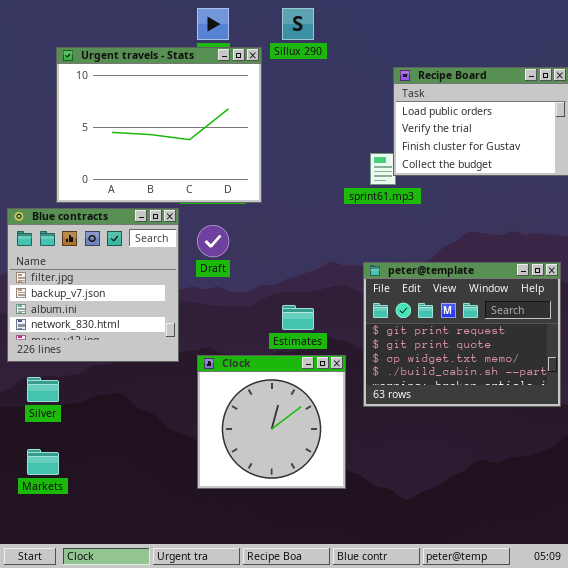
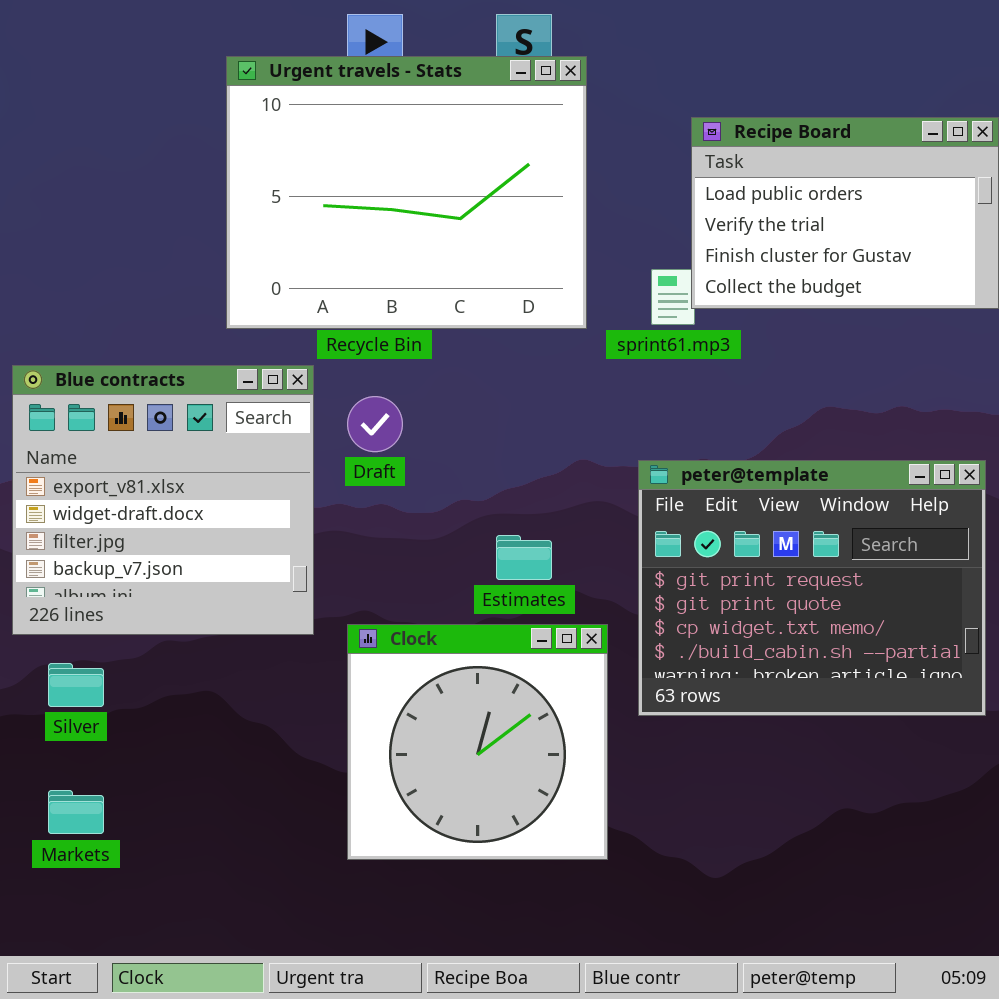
Urgent travels - Stats: [56,47,262,203] -> [226,56,587,329], moved
Blue contracts: [7,208,179,362] -> [12,365,314,635], scrolled up 2 rows

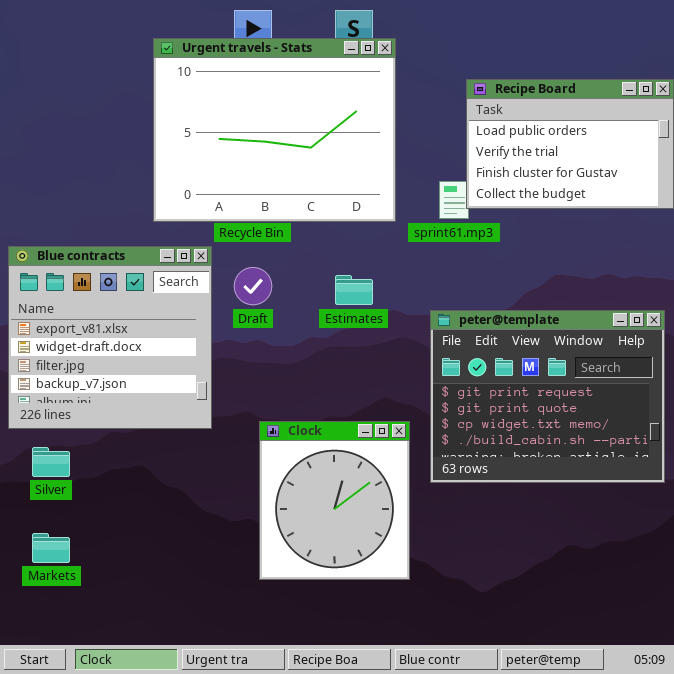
Estimates: [496,535,552,580] -> [335,275,373,305], moved
Clock: [347,624,608,860] -> [259,421,410,580], resized

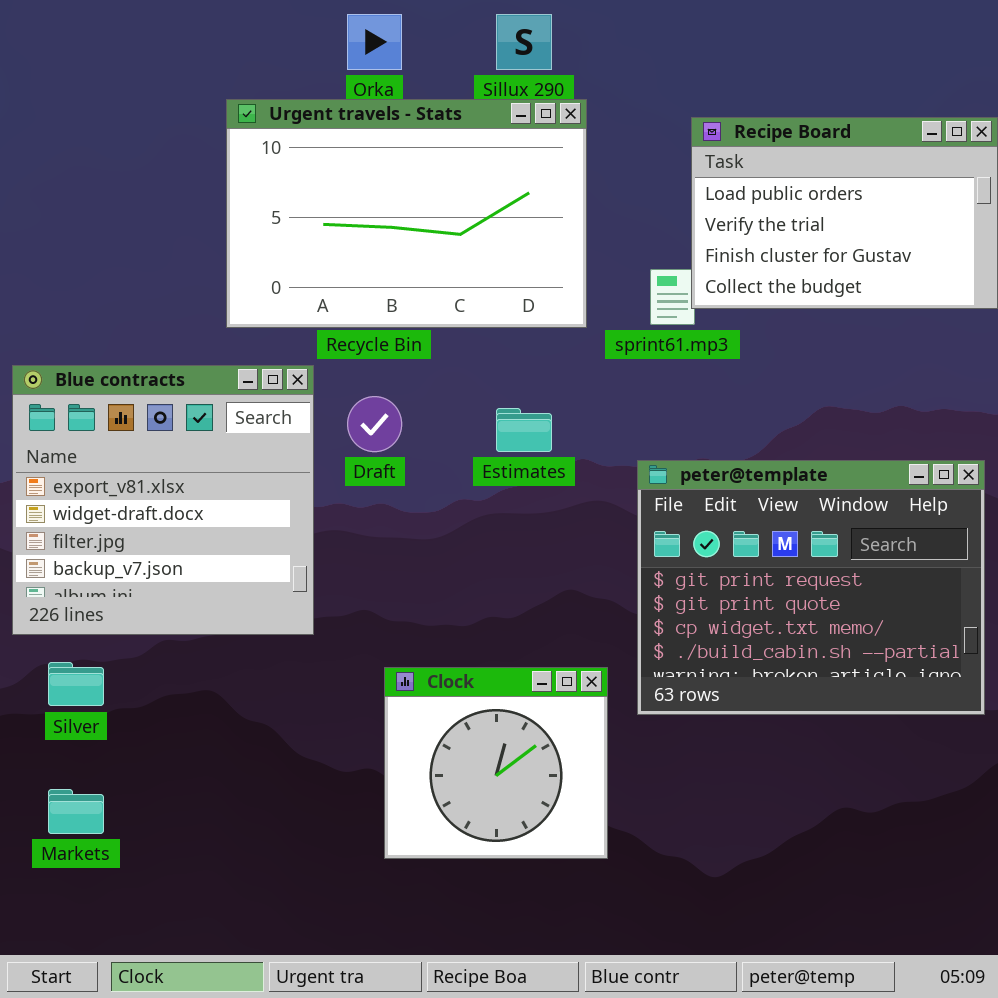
Urgent travels - Stats: [153,38,396,222] -> [226,99,587,328], resized
Clock: [259,421,410,580] -> [384,667,608,859], resized

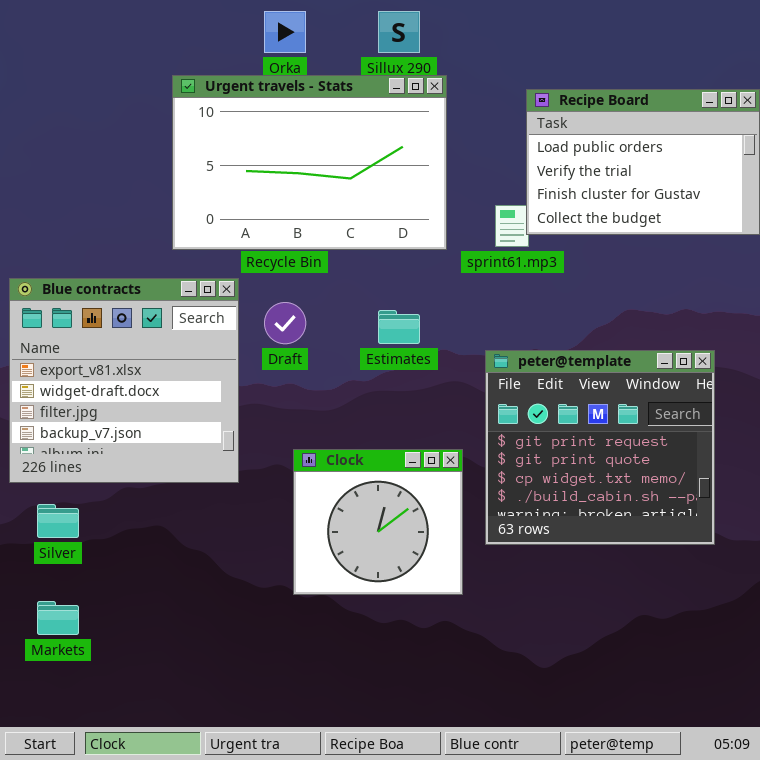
peter@template: [637,460,985,715] -> [485,350,715,545], resized
Clock: [384,667,608,859] -> [293,449,463,595], moved

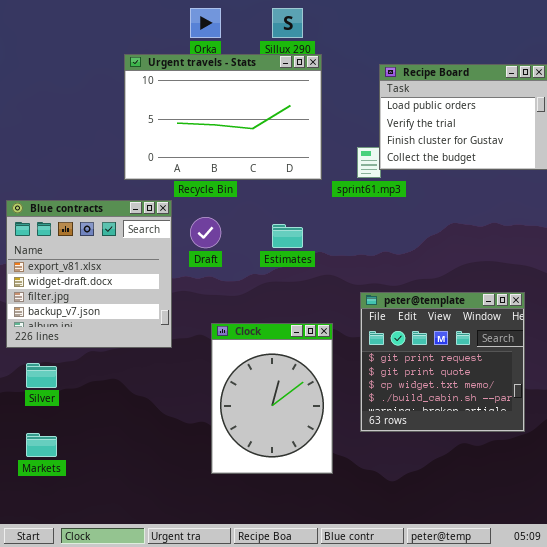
peter@template: [485,350,715,545] -> [360,292,525,432], moved
Clock: [293,449,463,595] -> [211,323,333,474], resized

